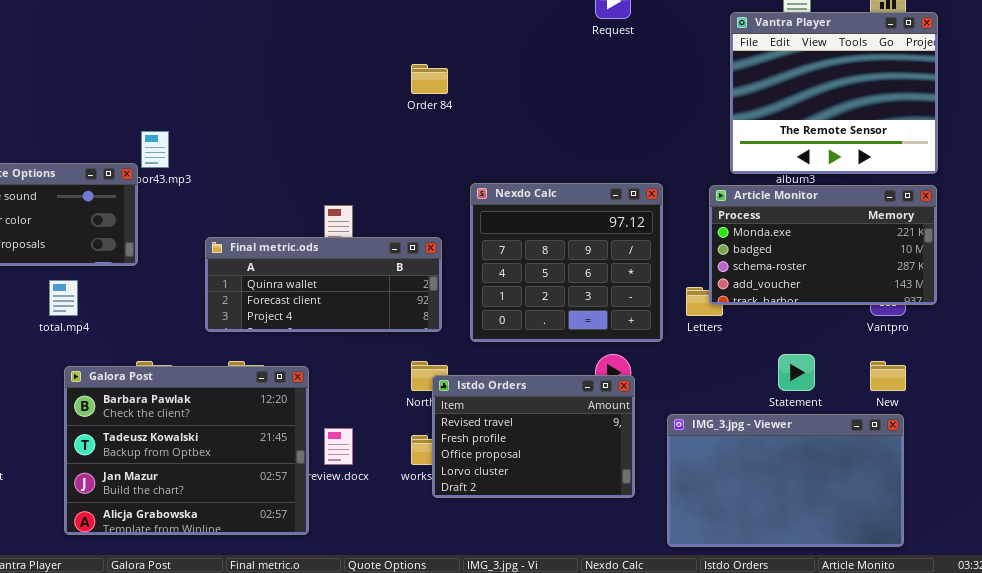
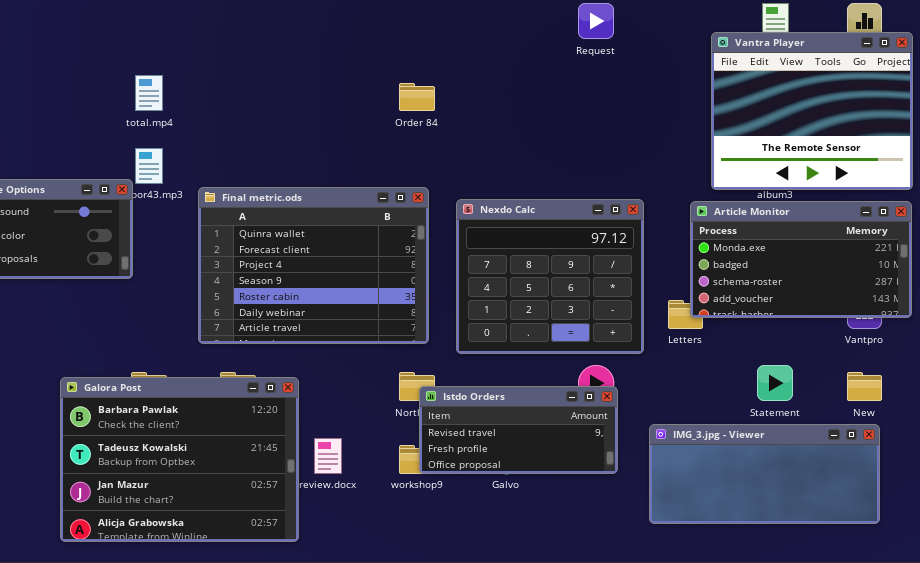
Final metric.ods: [205,237,442,332] -> [198,187,429,344], resized
total.mp4: [49,280,78,316] -> [135,75,163,111], moved
Istdo Orders: [432,375,635,498] -> [419,386,618,474], resized
IMG_3.jpg - Viewer: [667,414,904,547] -> [649,424,880,524], resized

